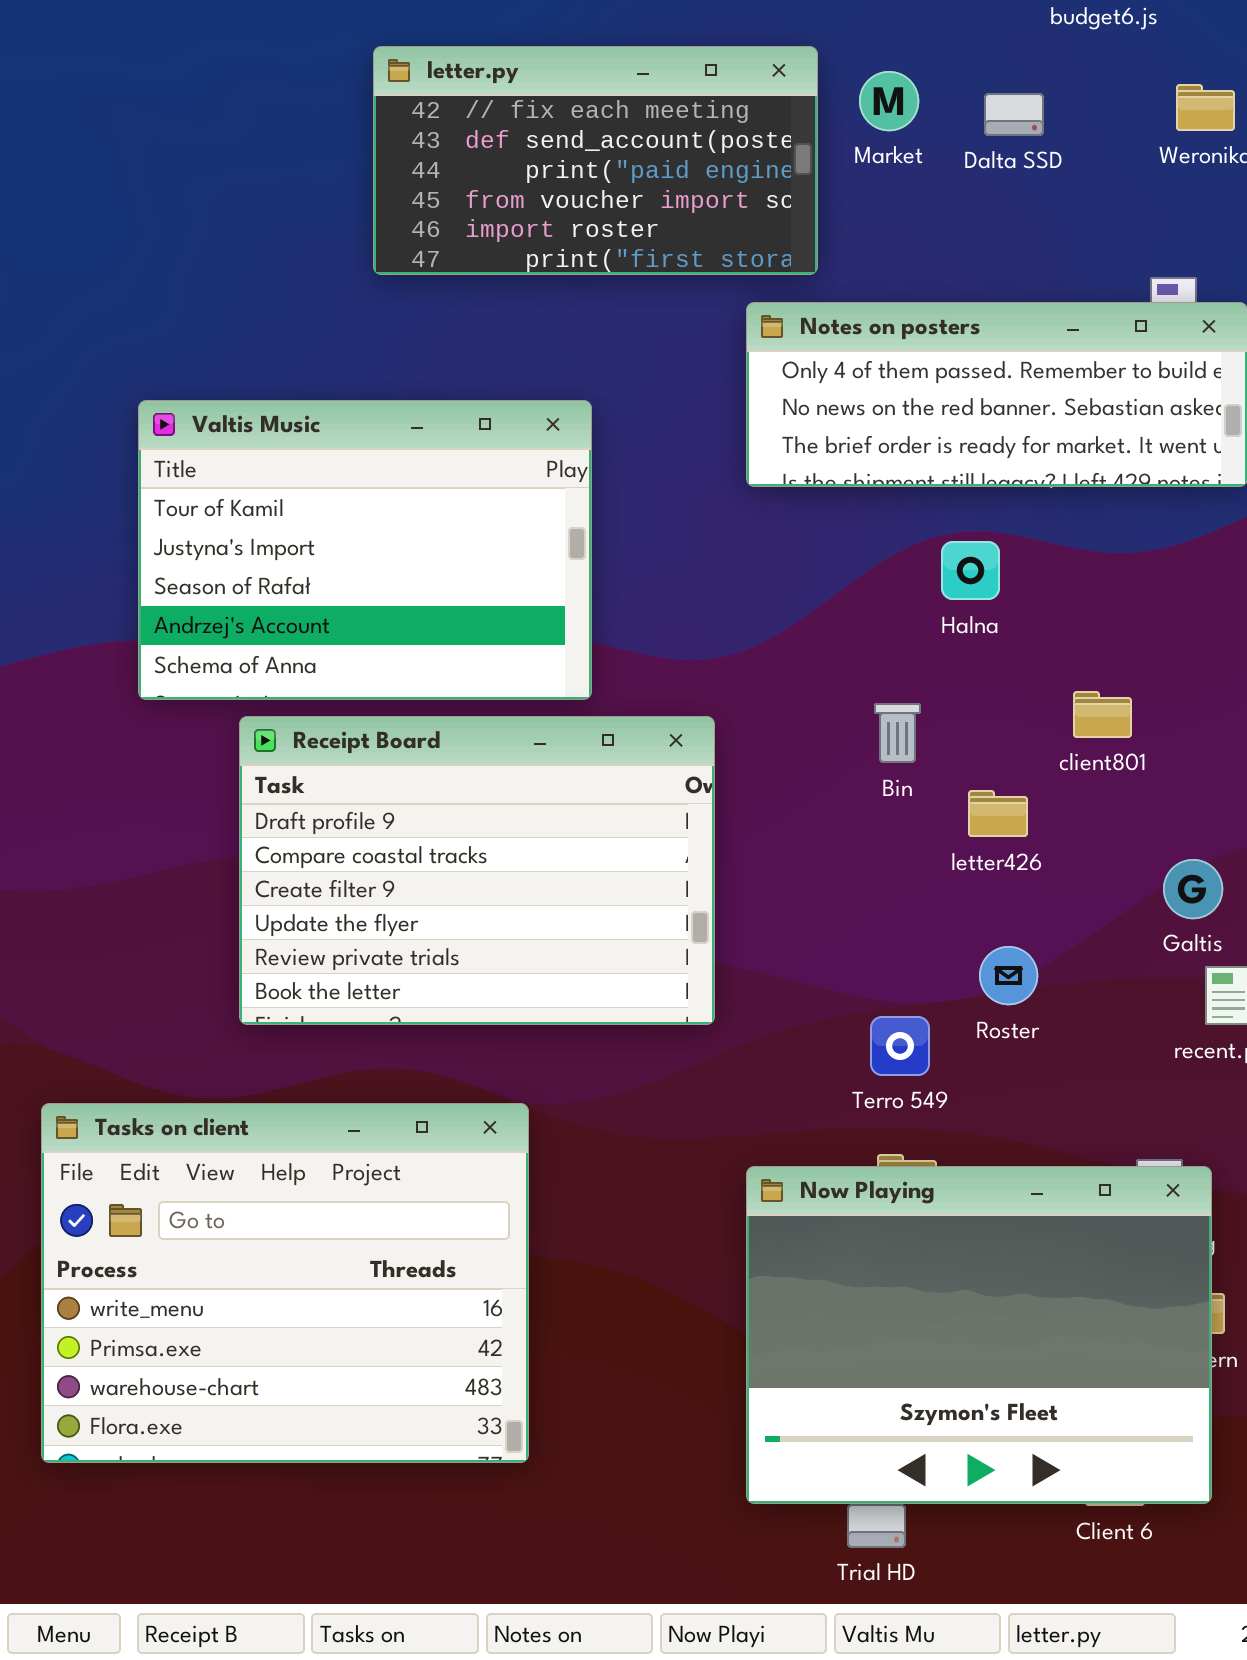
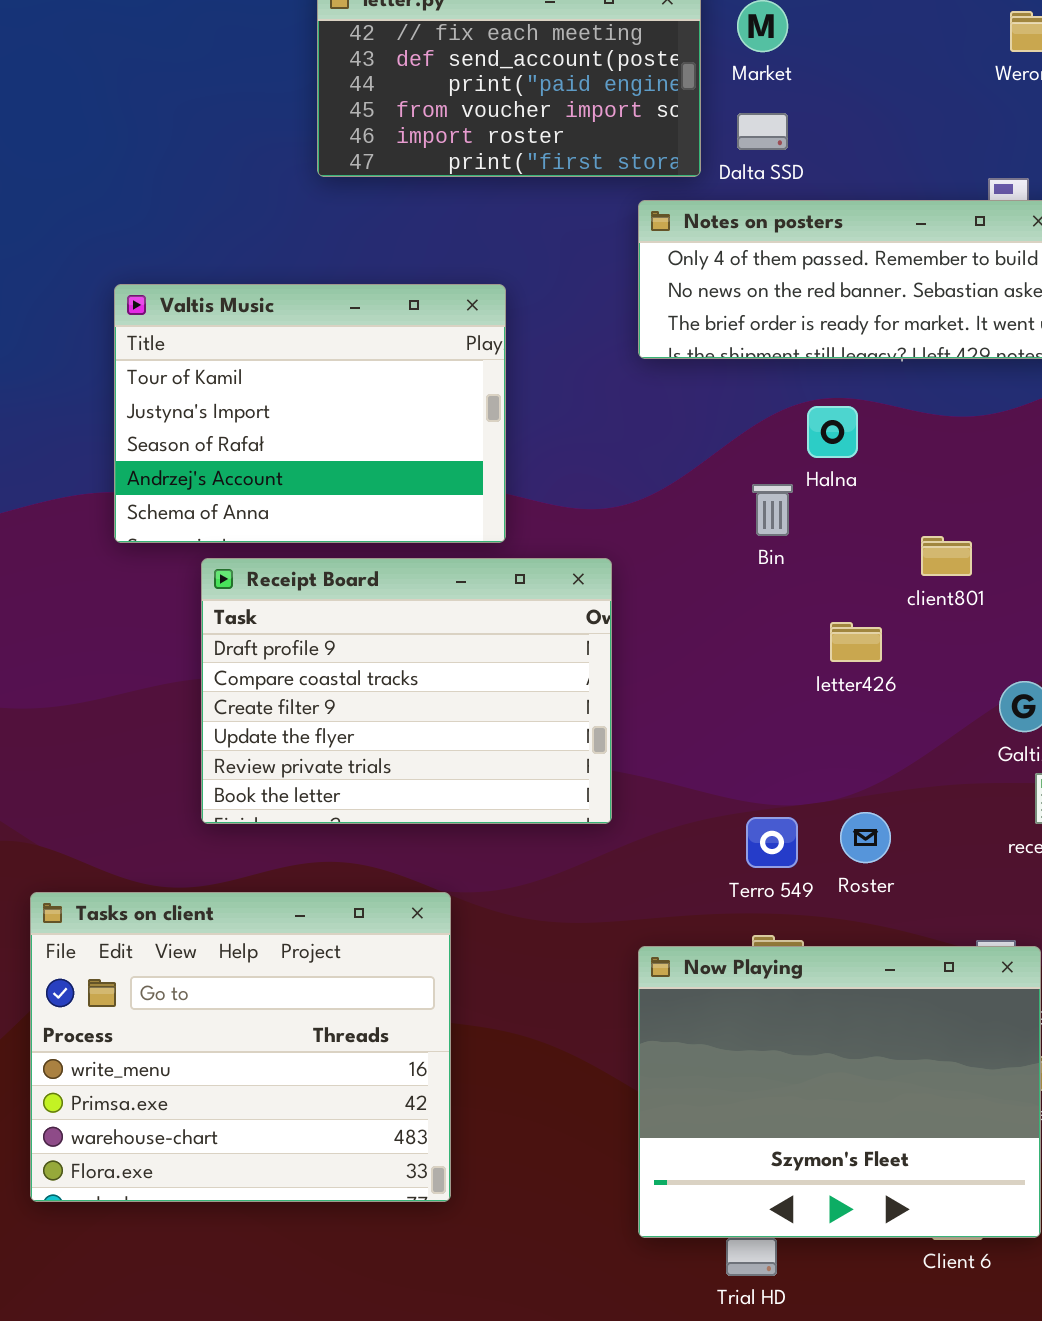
Dalta SSD: [984,93,1044,136] -> [737,113,788,150], moved
Bin: [874,703,921,763] -> [752,484,793,536], moved
Roster: [979,946,1038,1005] -> [840,812,891,863], moved

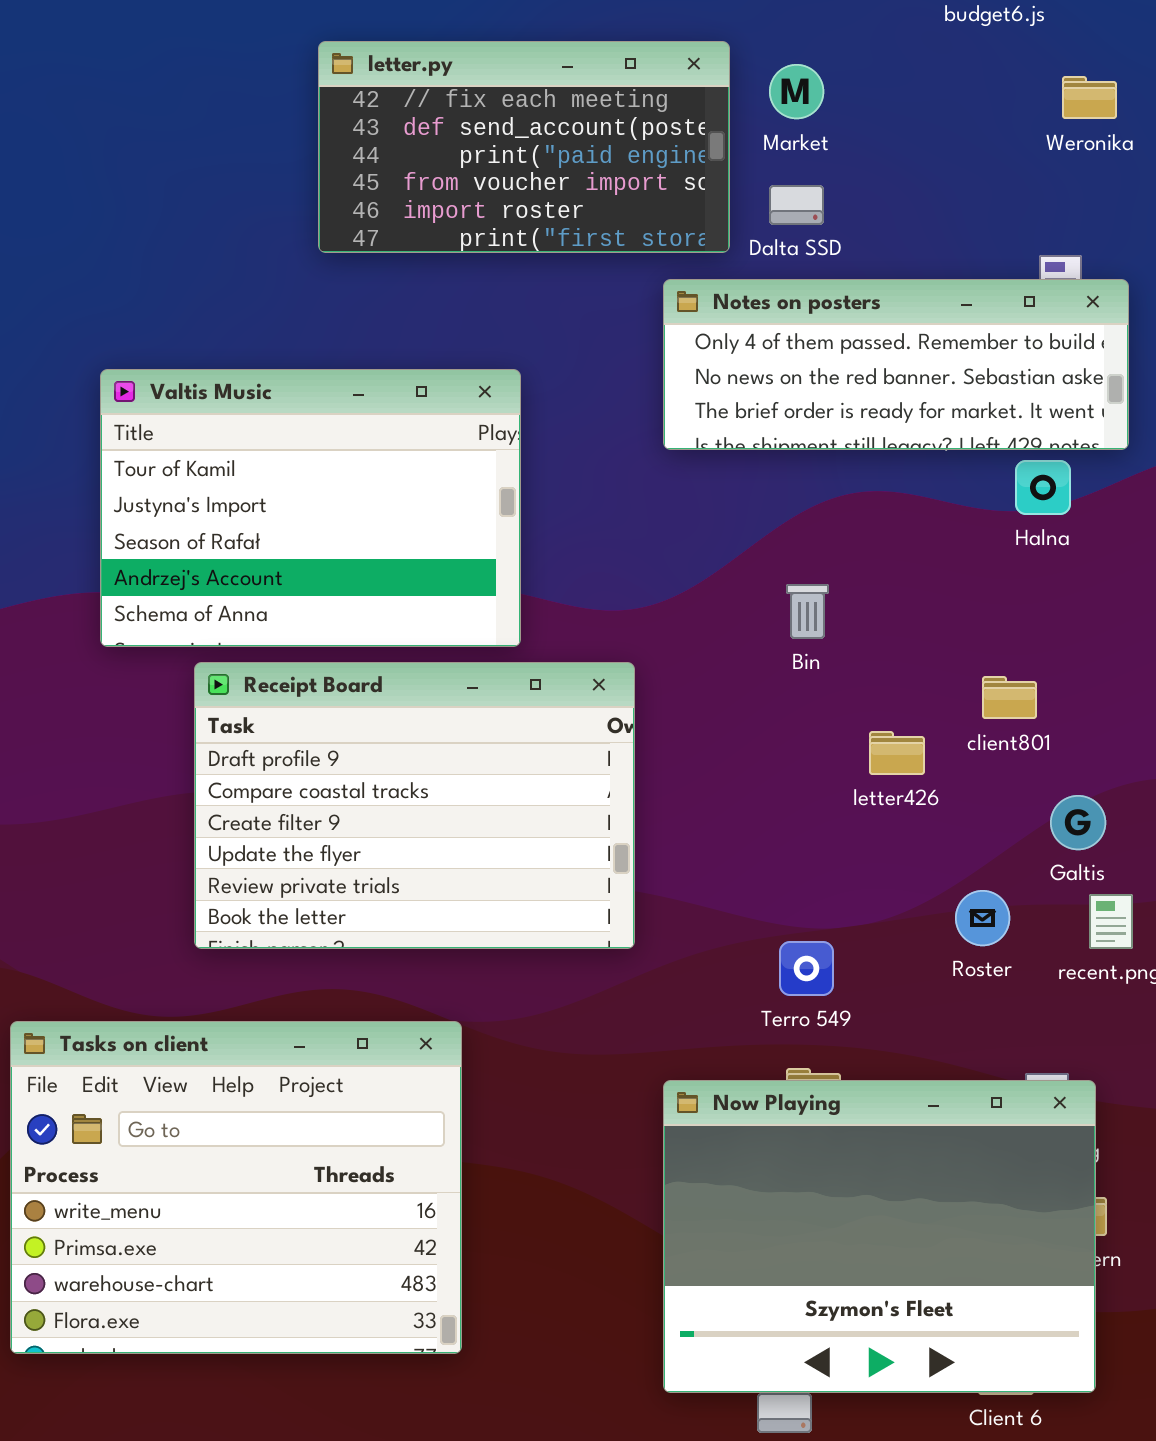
Halna: [807,406,858,458] -> [1015,460,1071,515], moved
client801: [921,536,972,576] -> [982,676,1037,719], moved
Roster: [840,812,891,863] -> [955,890,1010,946], moved

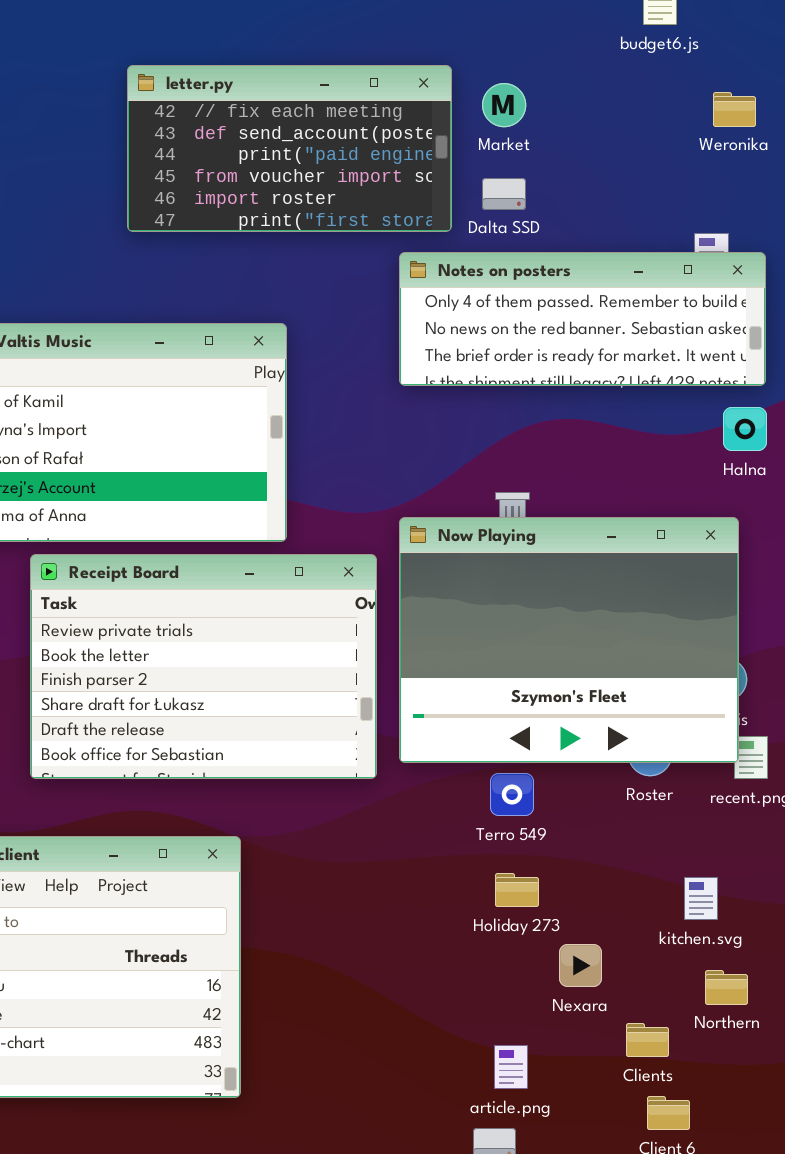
Halna: [1015,460,1071,515] -> [723,407,767,451], moved
Receipt Board: [194,662,635,949] -> [30,554,377,779], scrolled down 4 rows
Now Playing: [663,1080,1096,1393] -> [399,517,739,763], moved

